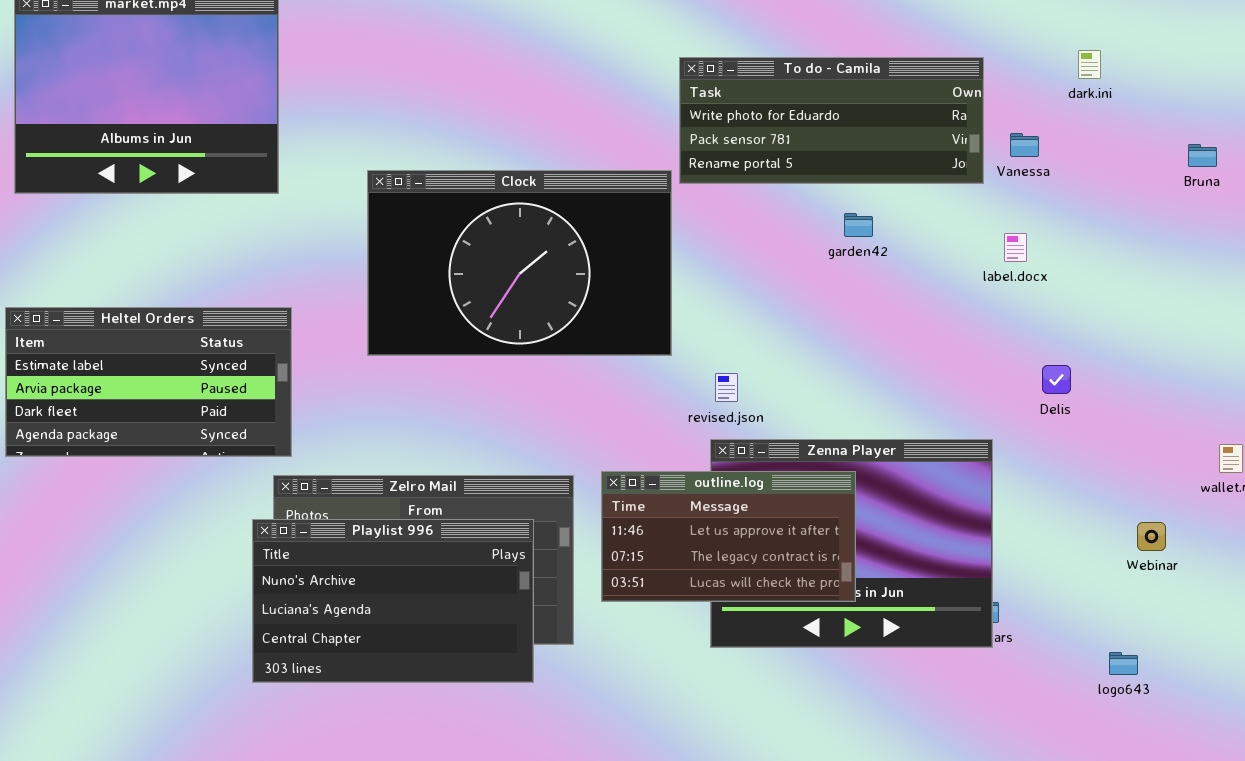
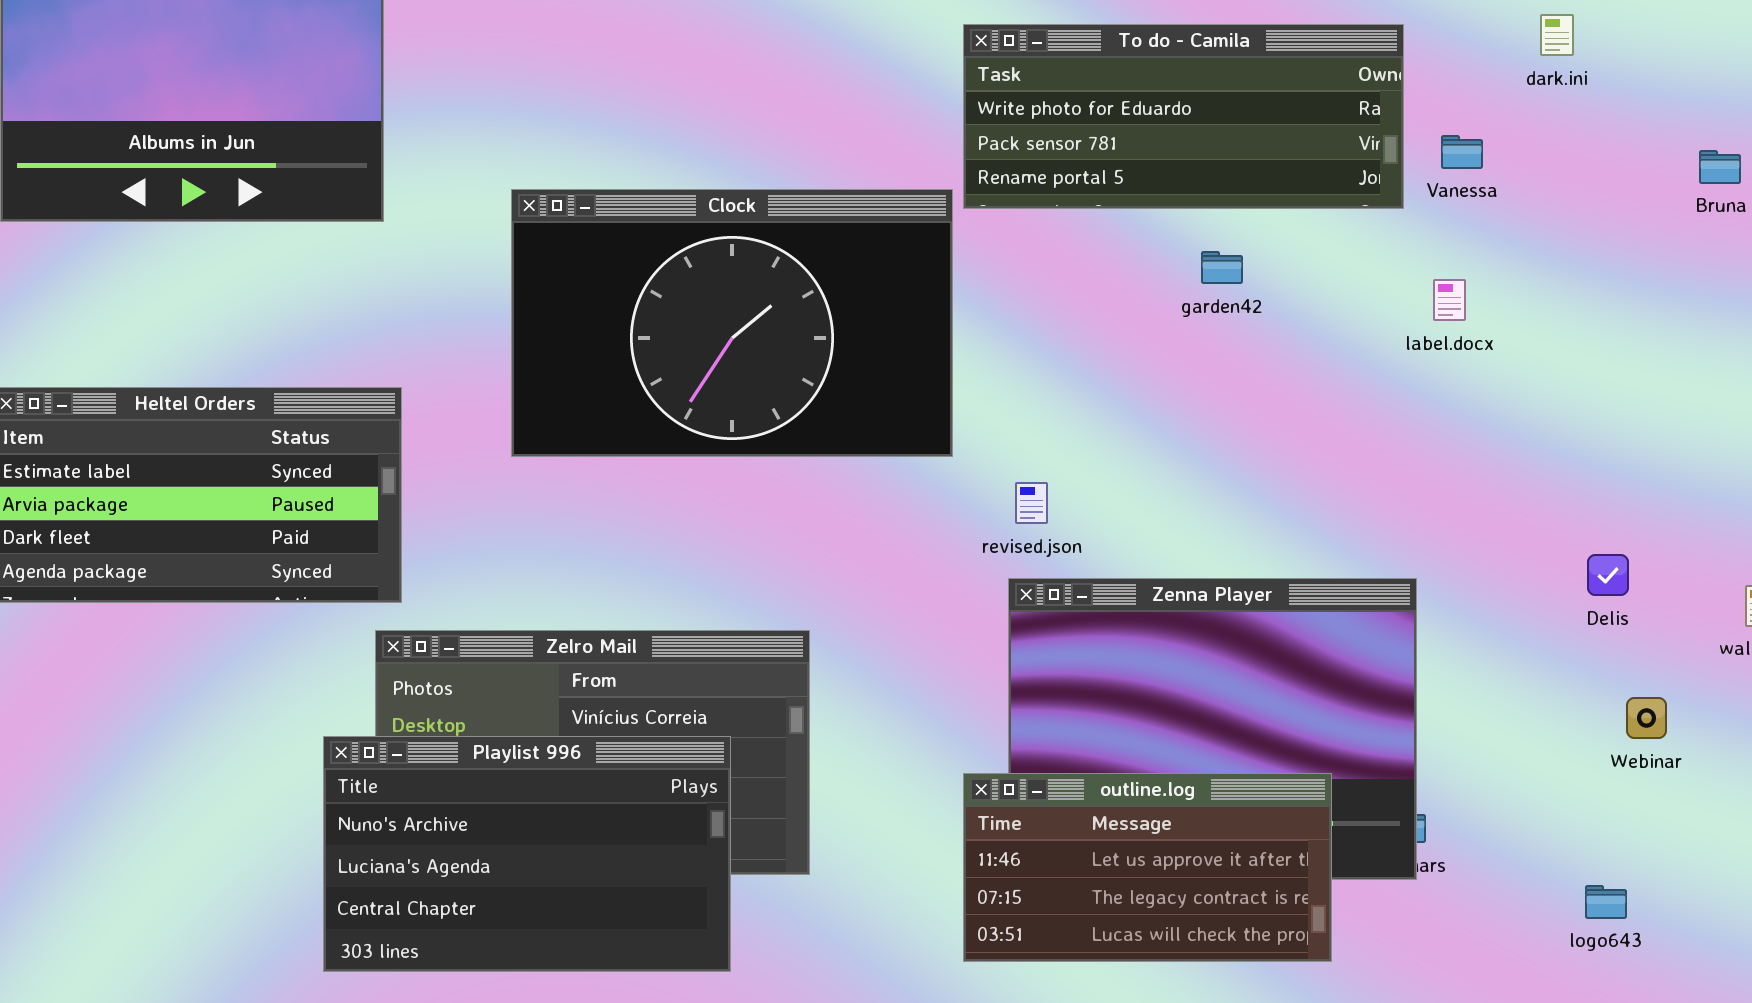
Delis: [1042,365,1071,394] -> [1587,554,1629,596], moved
outline.log: [601,471,856,602] -> [963,773,1332,962], moved
Playlist 996: [252,519,534,683] -> [323,736,731,972], moved

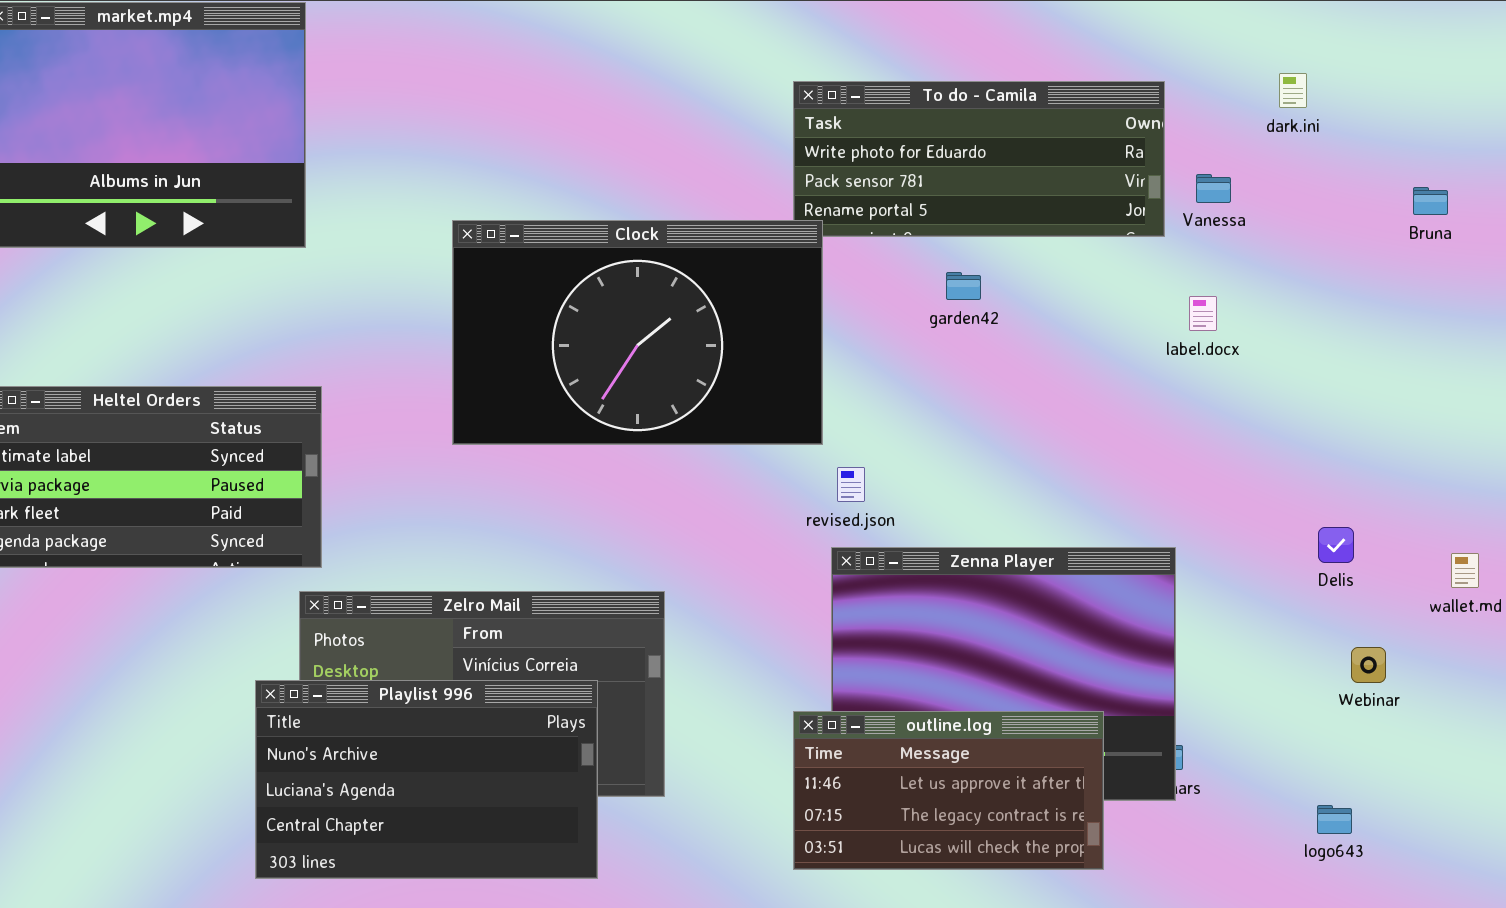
Clock: [511,189,953,457] -> [452,220,823,445], moved
garden42: [1201,251,1243,284] -> [946,272,981,300], moved

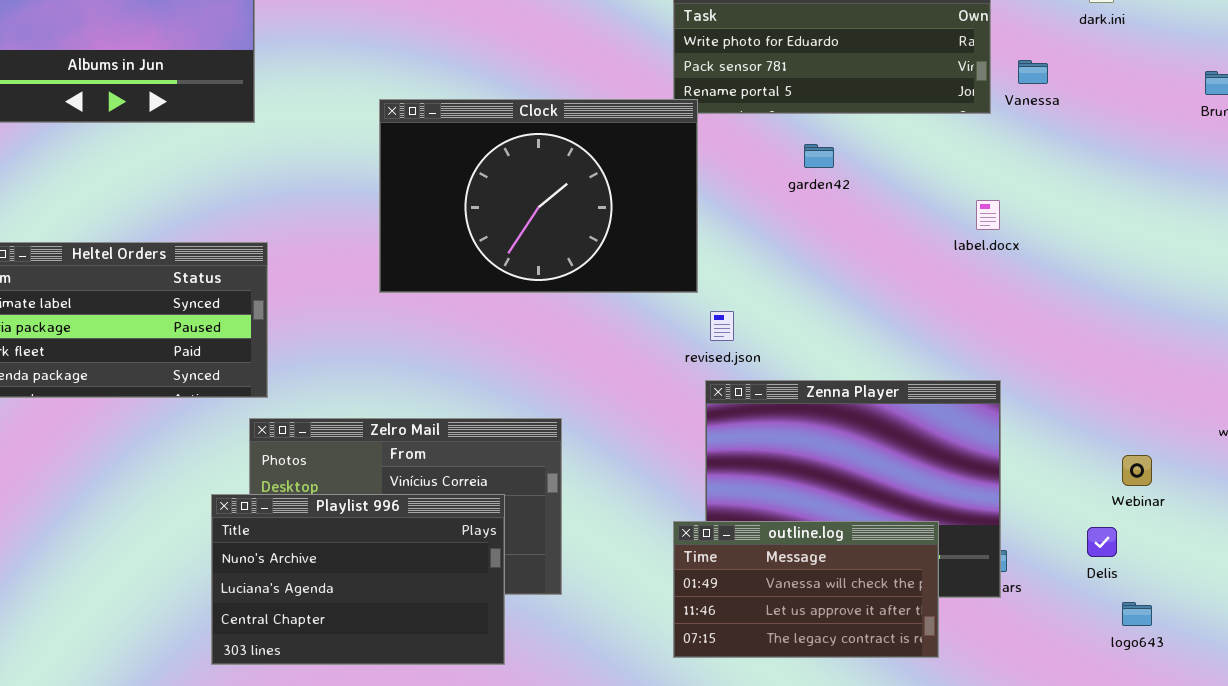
label.docx: [1189,296,1217,331] -> [976,200,1000,230], moved
Delis: [1318,527,1354,563] -> [1087,527,1117,557], moved
Webinar: [1351,647,1386,683] -> [1122,455,1152,486], moved
outline.log: [793,711,1104,870] -> [673,521,939,658], scrolled up 1 row

